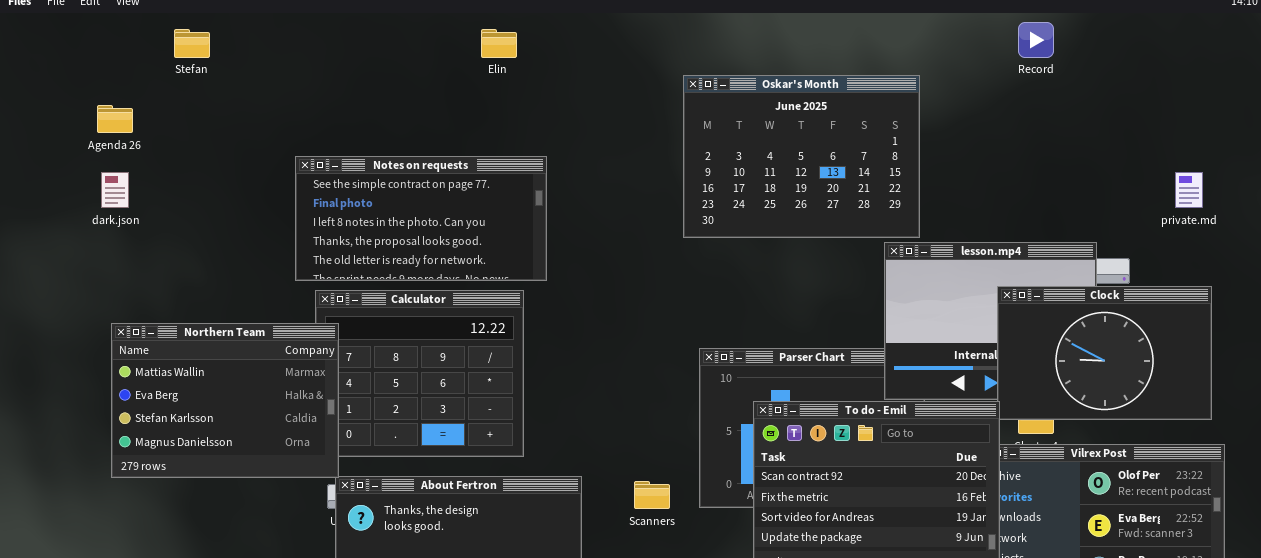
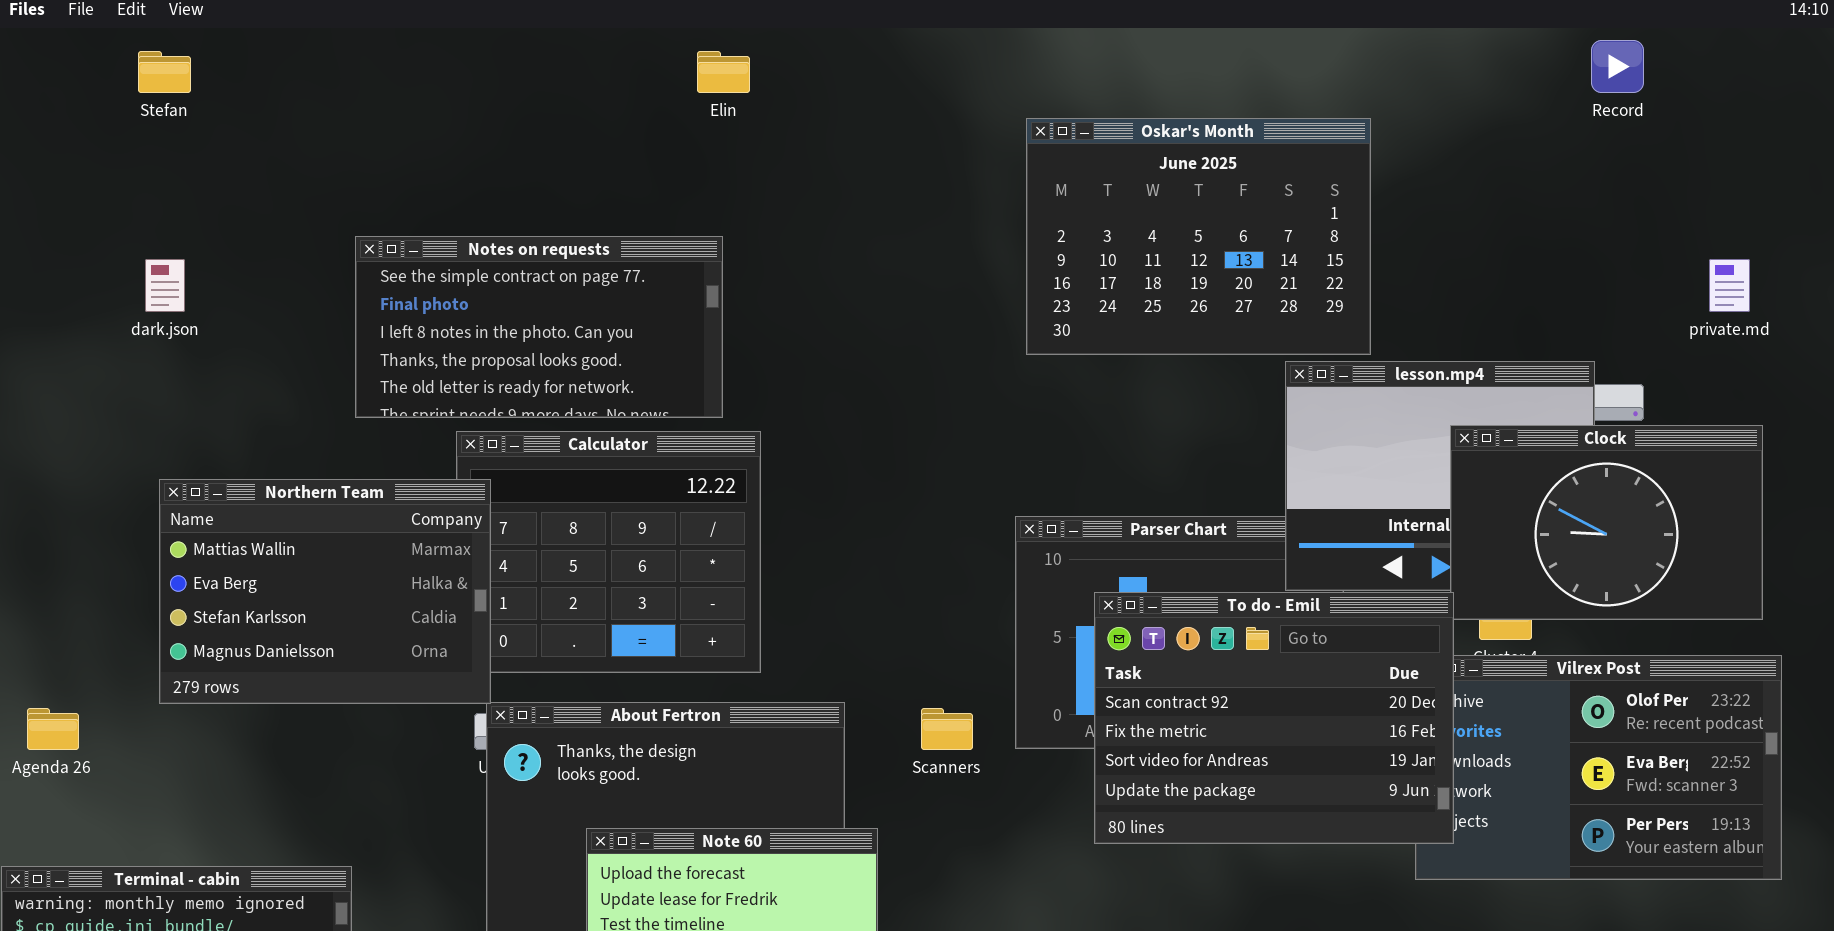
Record: [1018,22,1054,58] -> [1591,40,1644,93], moved
Stefan: [174,29,210,58] -> [138,51,191,93], moved
Oskar's Month: [683,75,920,238] -> [1026,118,1371,355], moved
Agenda 26: [97,105,133,133] -> [27,708,79,750], moved
Notes on requests: [295,156,547,281] -> [355,236,723,418], moved

